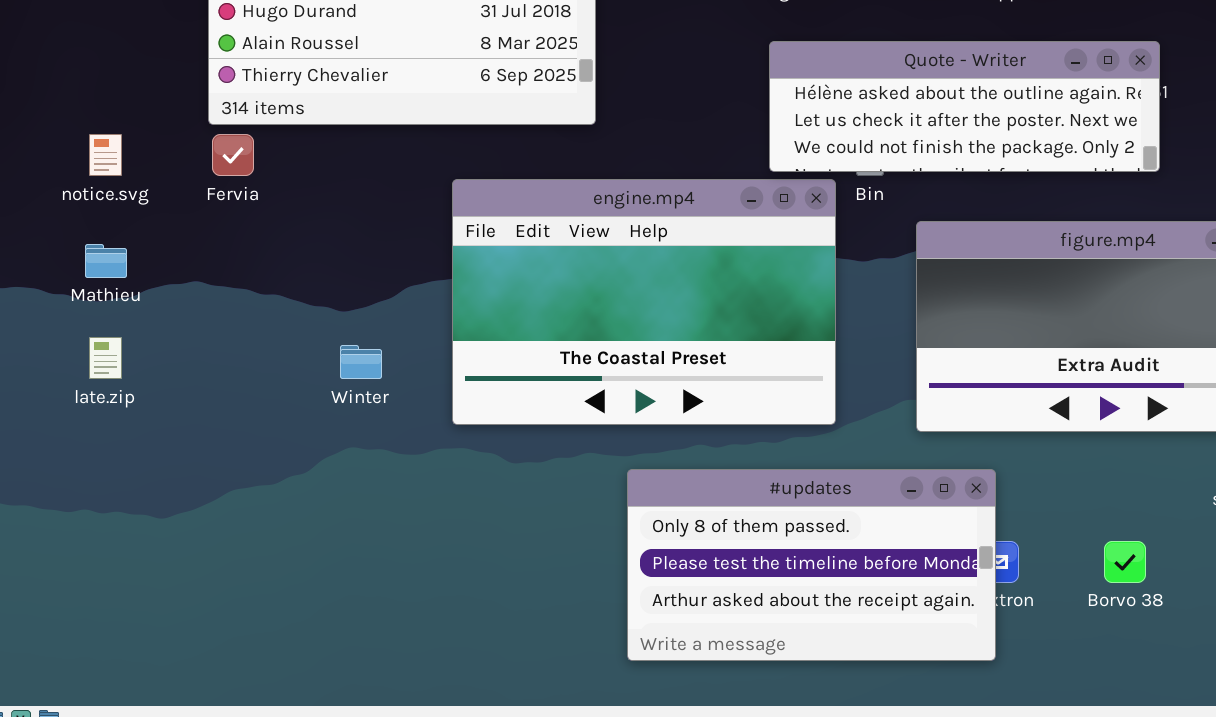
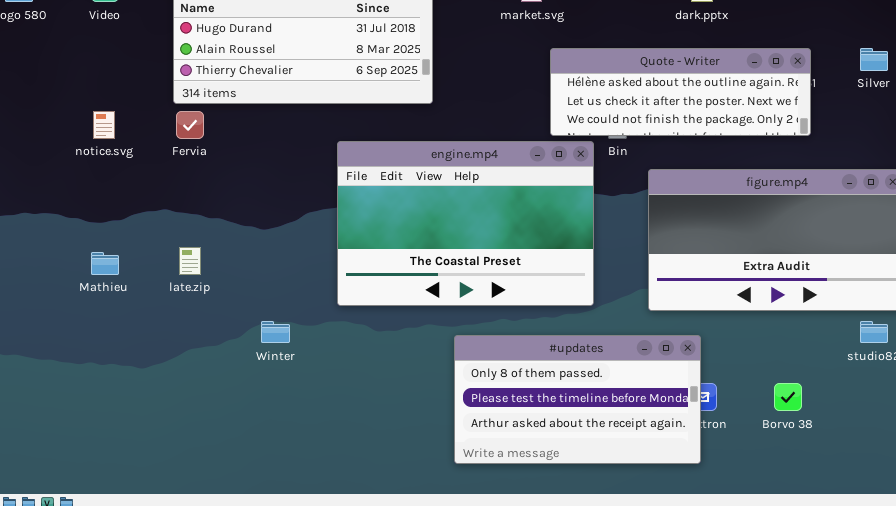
Mathieu: [85,244,127,278] -> [91,252,119,275], moved
late.zip: [89,337,122,379] -> [179,247,201,275], moved
Winter: [340,345,382,379] -> [261,321,290,343], moved

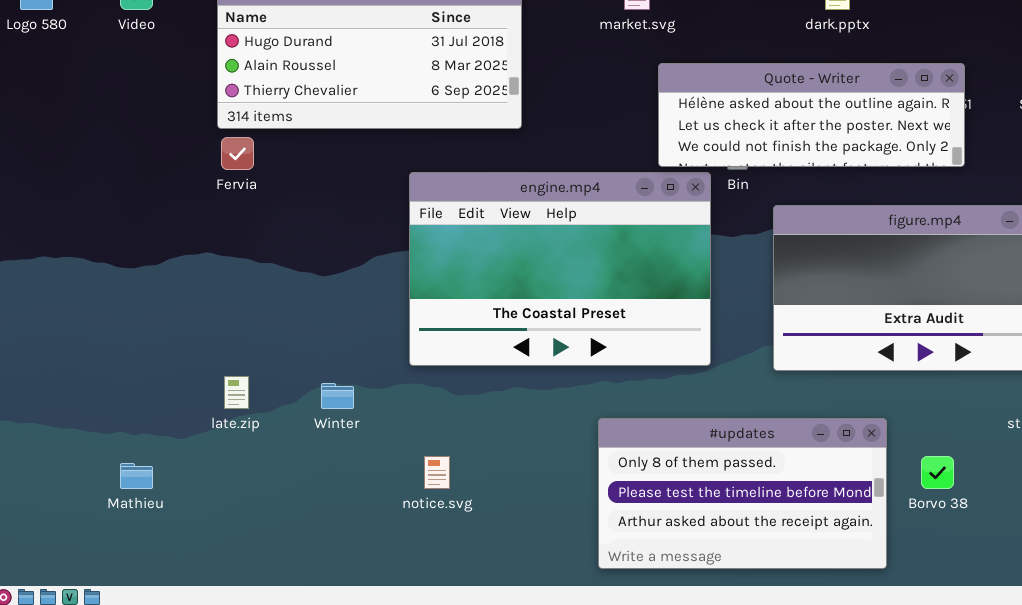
notice.svg: [93,111,115,139] -> [424,456,450,489], moved
late.zip: [179,247,201,275] -> [224,376,249,409], moved
Mathieu: [91,252,119,275] -> [120,463,153,489], moved
#updates: [454,335,701,464] -> [598,418,887,569], moved

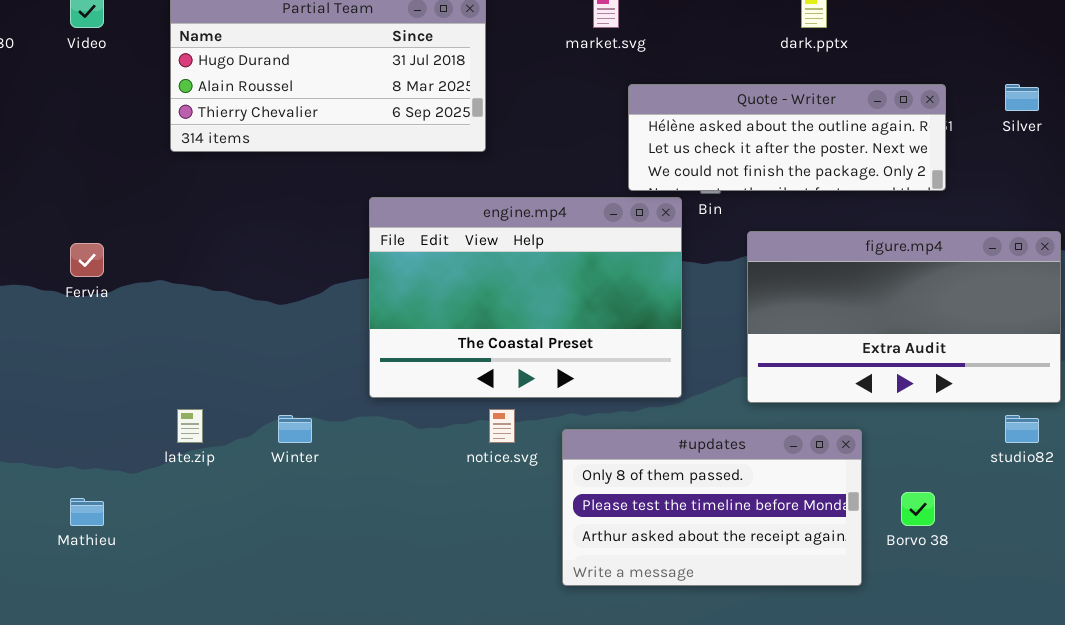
Fervia: [221,137,254,170] -> [70,243,104,277], moved
#updates: [598,418,887,569] -> [562,429,862,586], moved
notice.svg: [424,456,450,489] -> [489,409,515,443], moved

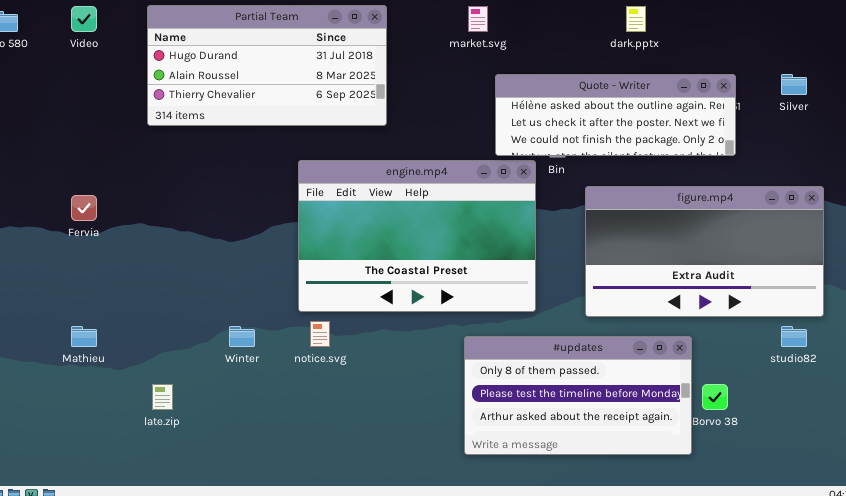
late.zip: [177,409,203,443] -> [152,384,173,410], moved
notice.svg: [489,409,515,443] -> [310,321,330,347], moved
#updates: [562,429,862,586] -> [464,336,692,455], moved
Mathieu: [70,498,104,526] -> [71,326,97,347], moved

